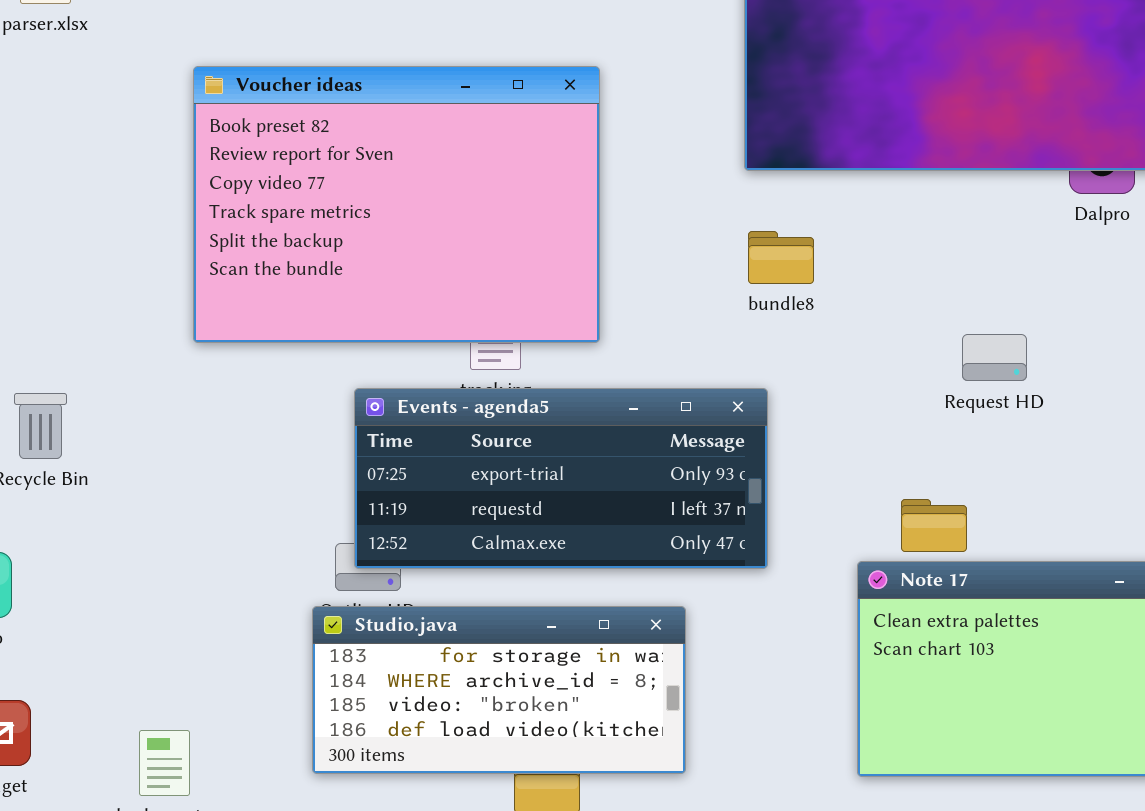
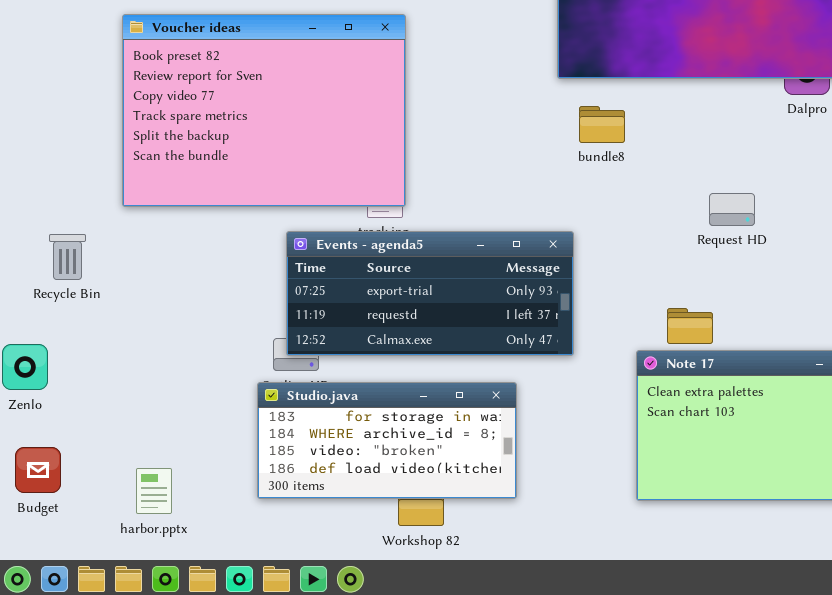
Voucher ideas: [193,66,600,343] -> [122,14,406,207], moved
bundle8: [748,231,814,284] -> [579,106,625,143], moved

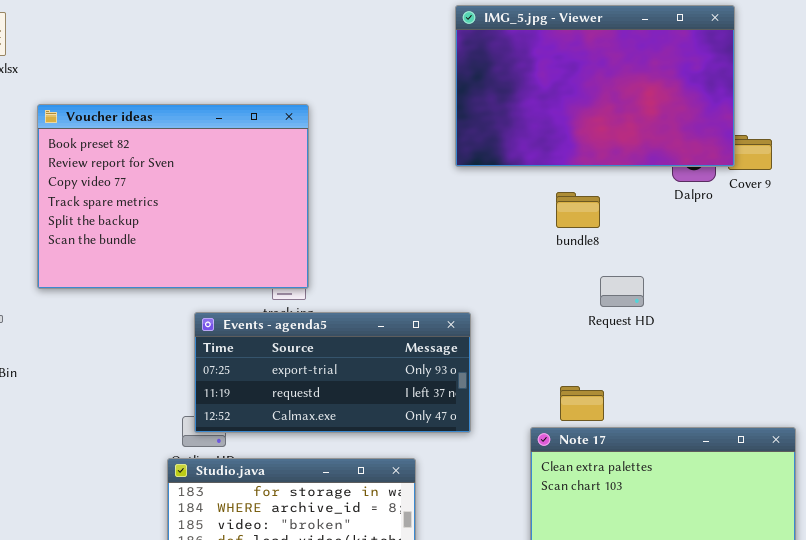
bundle8: [579,106,625,143] -> [556,192,600,228], moved

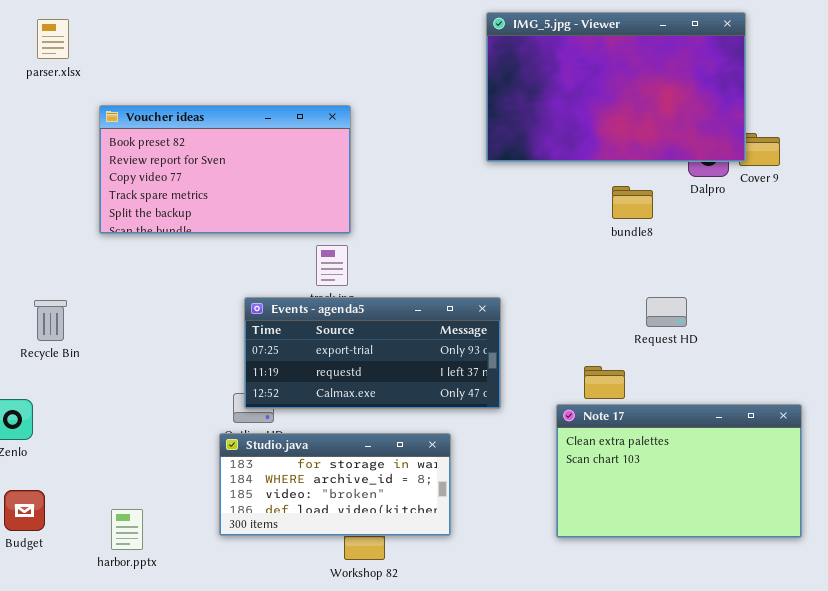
Voucher ideas: [37,104,309,289] -> [99,105,351,234], resized
bundle8: [556,192,600,228] -> [612,186,653,219], moved
Request HD: [600,276,644,307] -> [646,297,687,327], moved

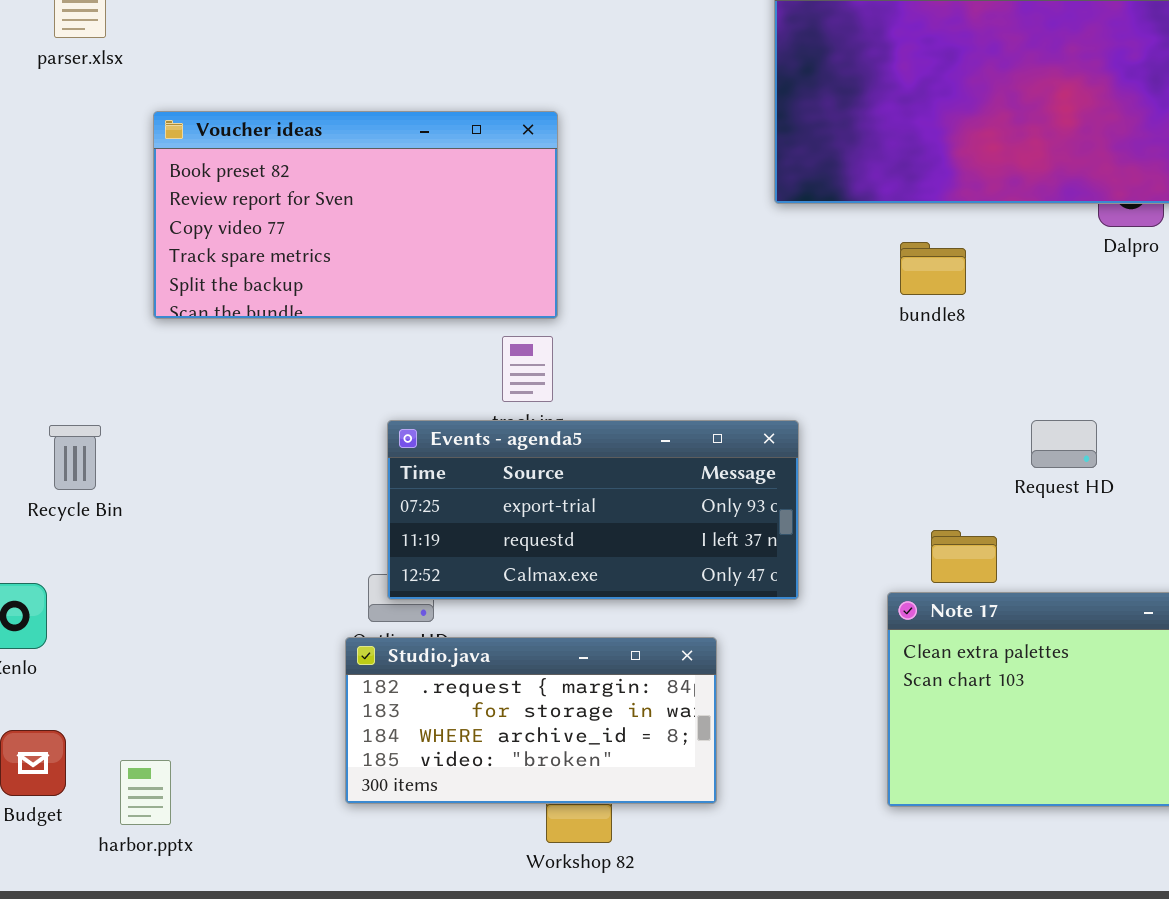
bundle8: [612,186,653,219] -> [900,242,966,295], moved
Studio.java: [219,433,451,536] -> [345,637,717,804], scrolled up 1 row
harbor.pptx: [111,509,143,550] -> [120,760,171,825], moved

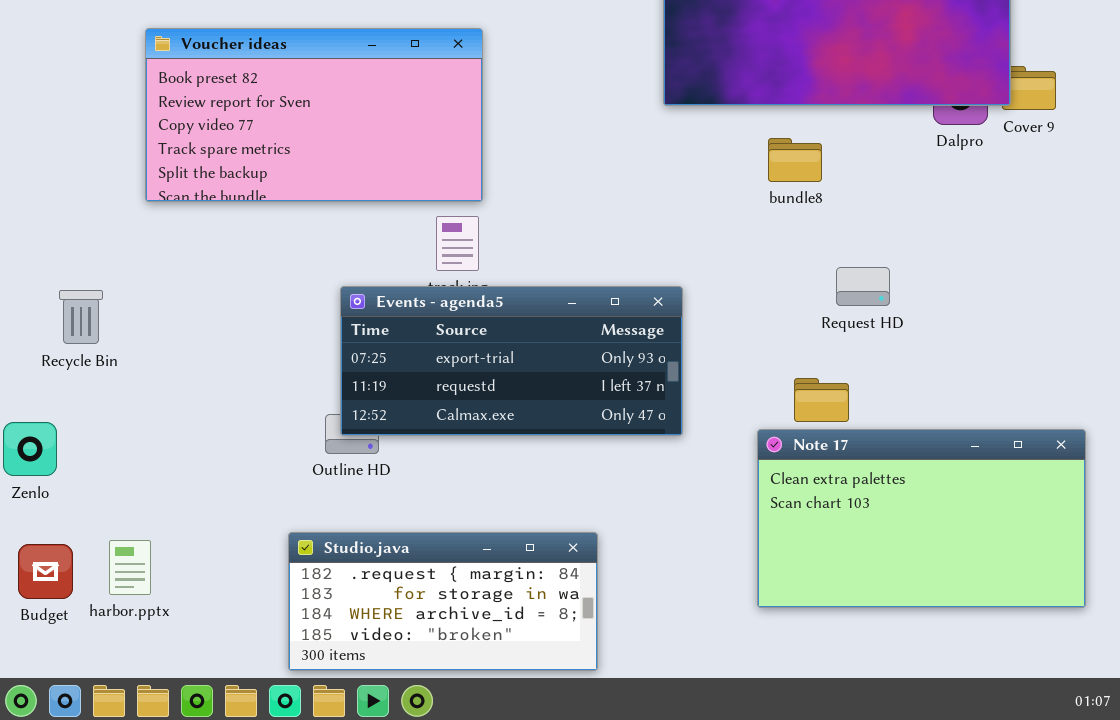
Request HD: [1031,420,1097,468] -> [836,267,890,306], moved
Studio.java: [345,637,717,804] -> [288,532,598,671], moved
harbor.pptx: [120,760,171,825] -> [109,540,151,595], moved

